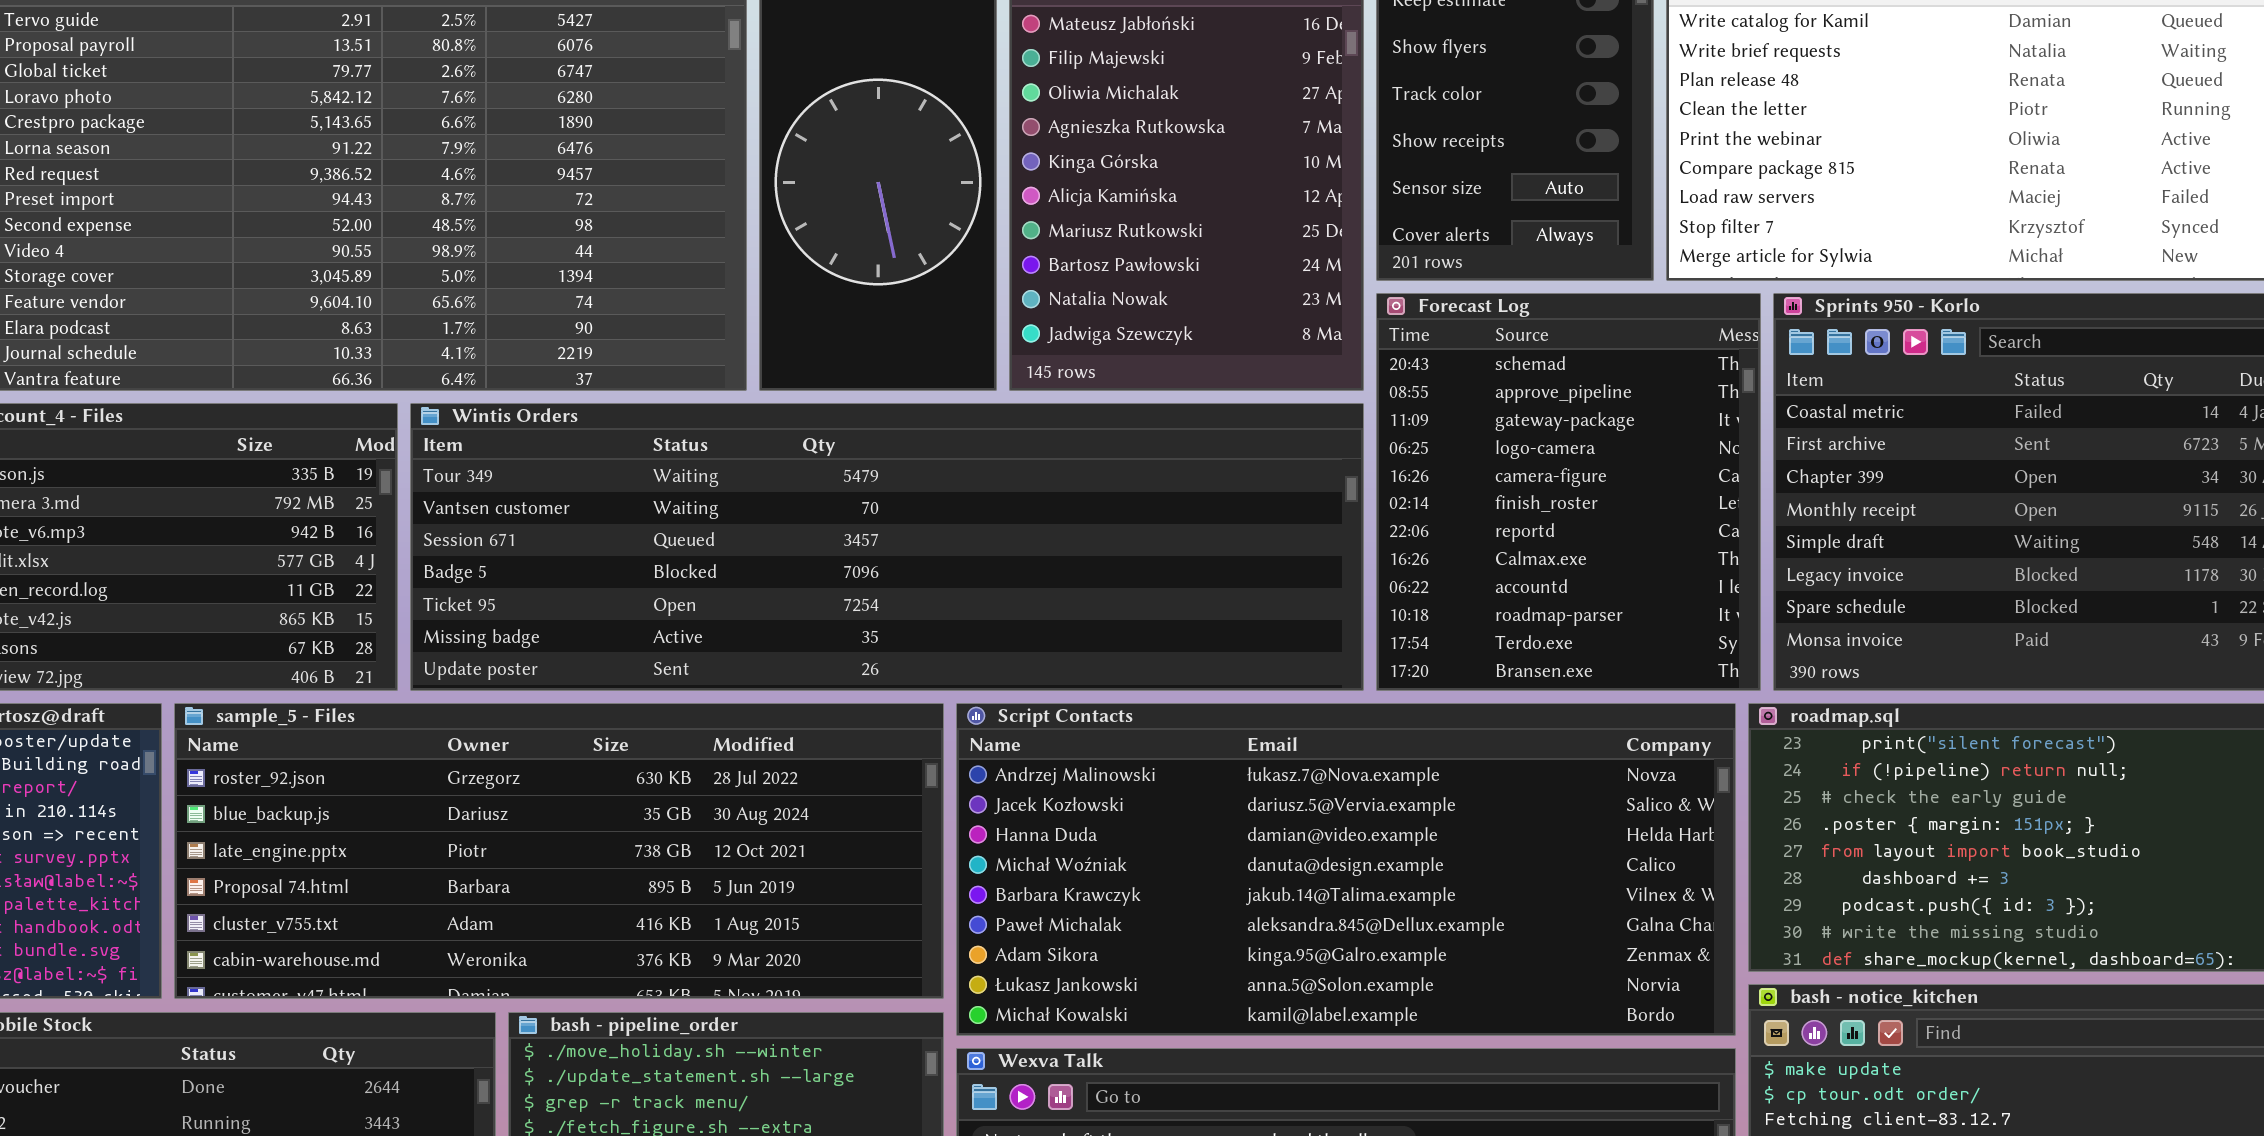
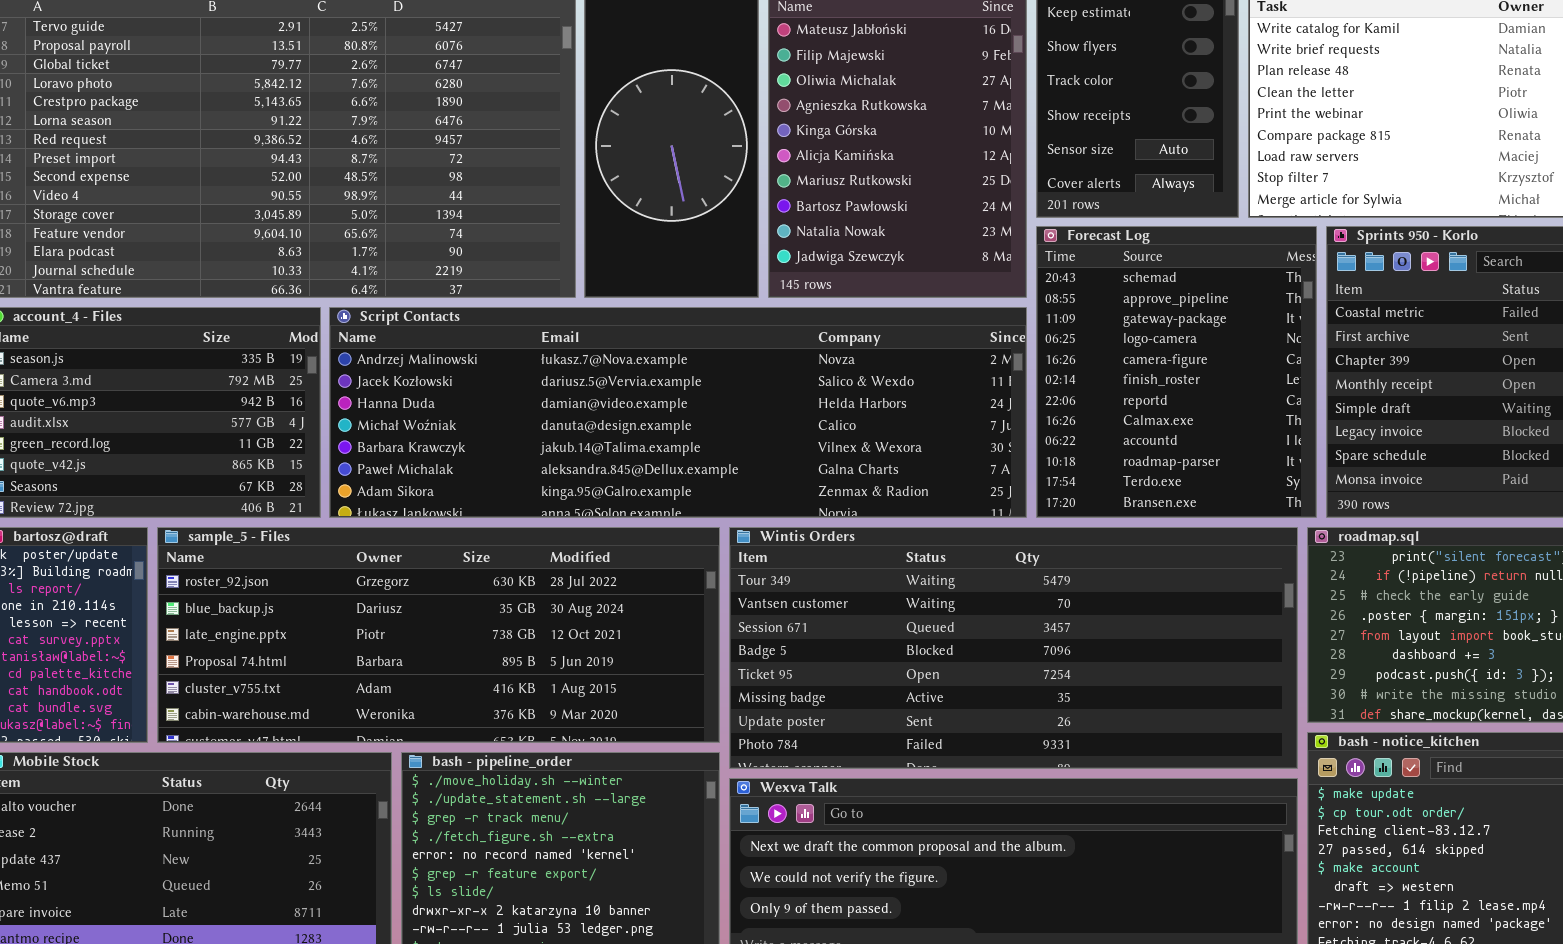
Wintis Orders: [410,403,1364,691] -> [729,527,1298,769], moved, resized
Script Contacts: [956,703,1736,1036] -> [329,307,1027,518], moved, resized

